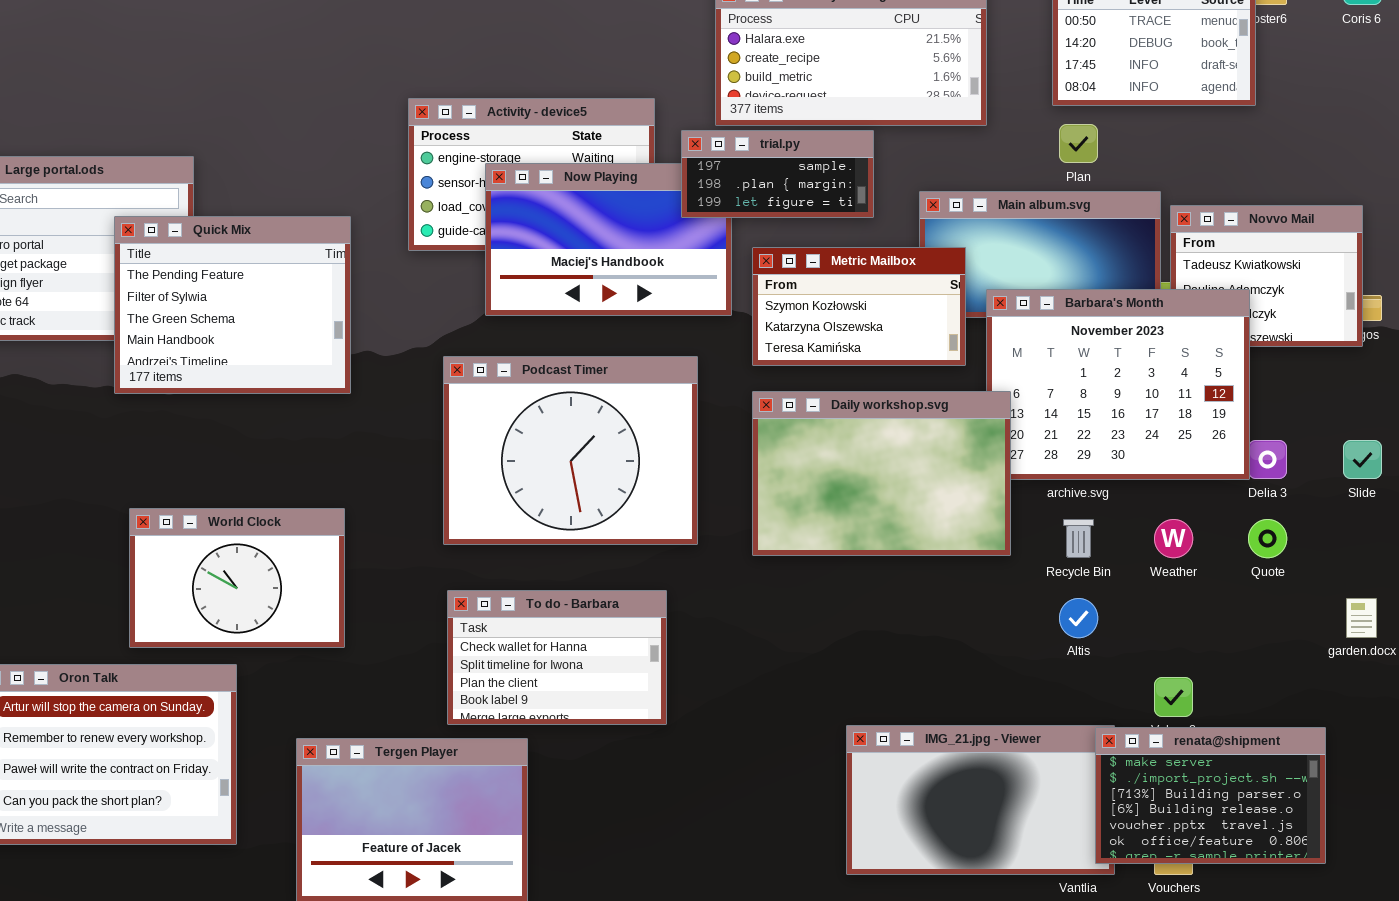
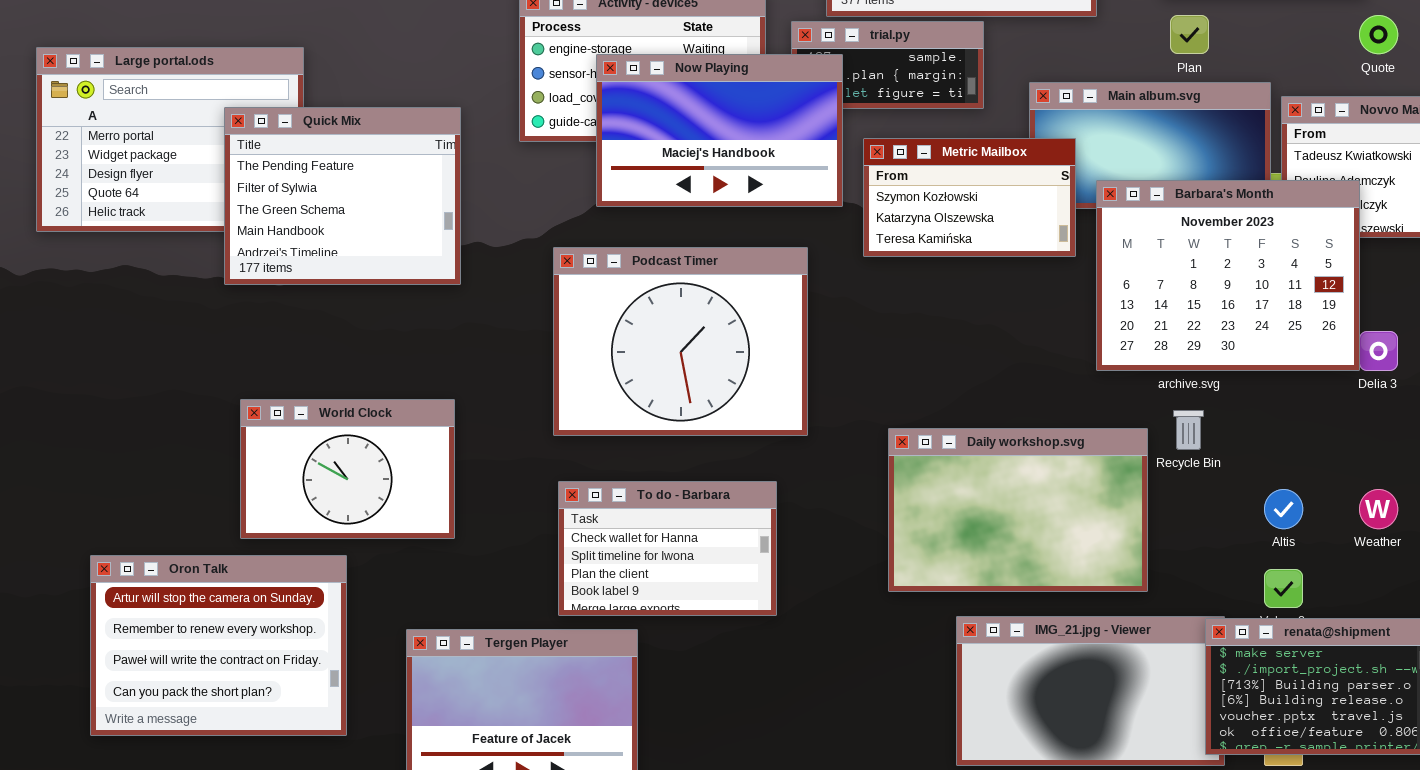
Now Playing: [485,163,732,316] -> [596,54,843,207], raised
Daily workshop.svg: [752,391,1011,556] -> [888,428,1148,592], moved
Weather: [1154,519,1193,558] -> [1359,489,1398,529], moved
Quote: [1248,519,1287,558] -> [1359,15,1398,54], moved
Altis: [1059,598,1098,638] -> [1264,489,1303,529], moved

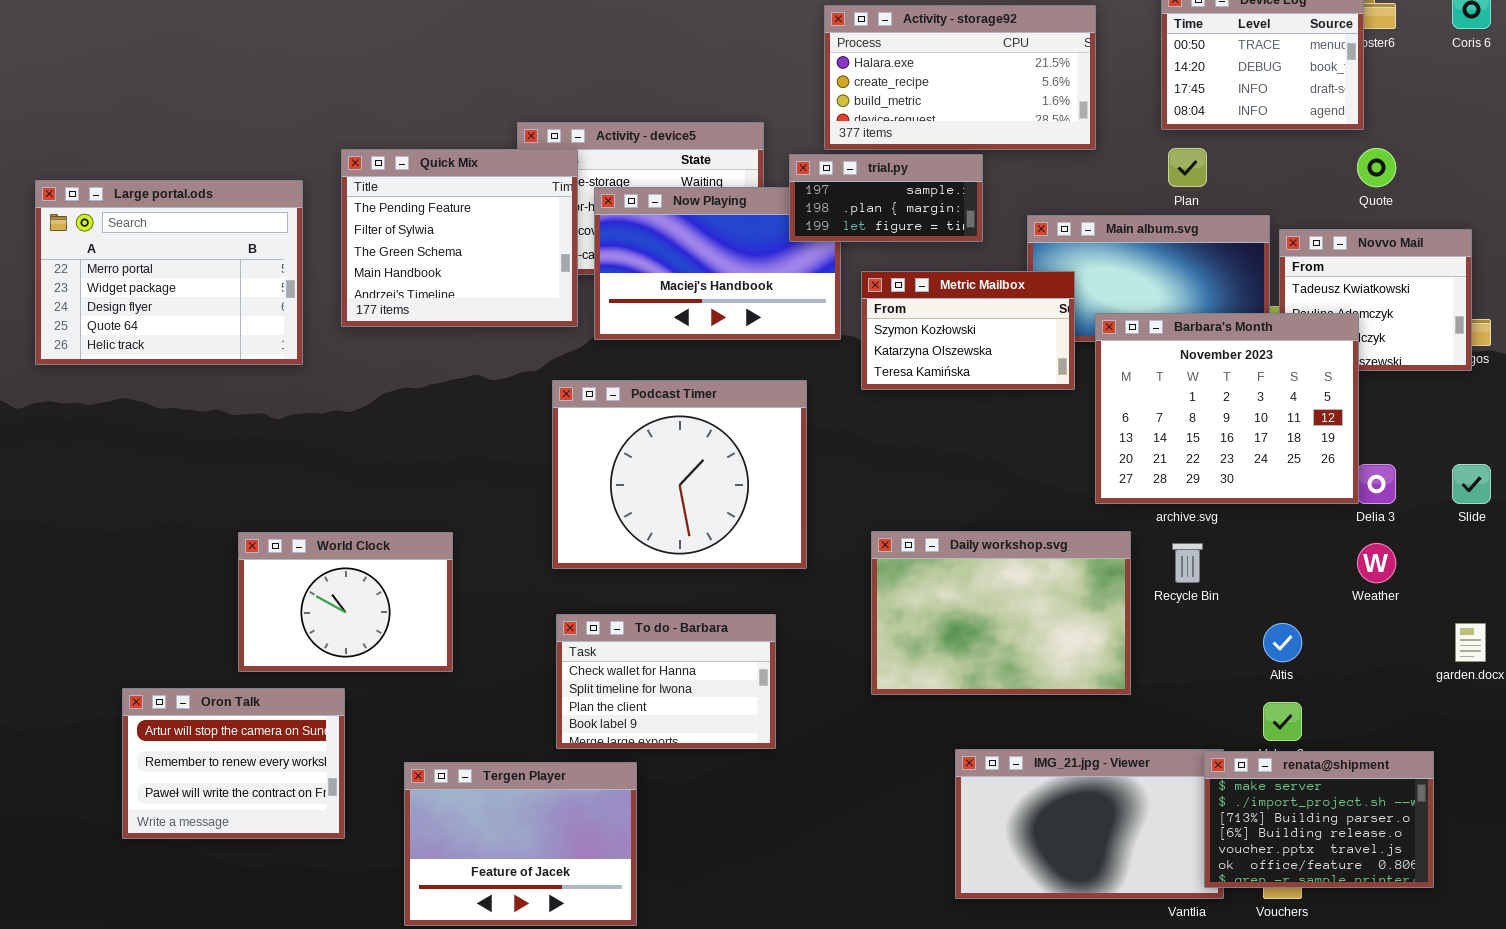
trial.py: [791,21,984,109] -> [789,154,983,242], raised
Quick Mix: [224,107,461,285] -> [341,149,578,327], moved
Daily workshop.svg: [888,428,1148,592] -> [871,531,1131,695], moved
Weather: [1359,489,1398,529] -> [1357,543,1396,583], moved
Oron Talk: [90,555,347,736] -> [122,688,345,839], resized

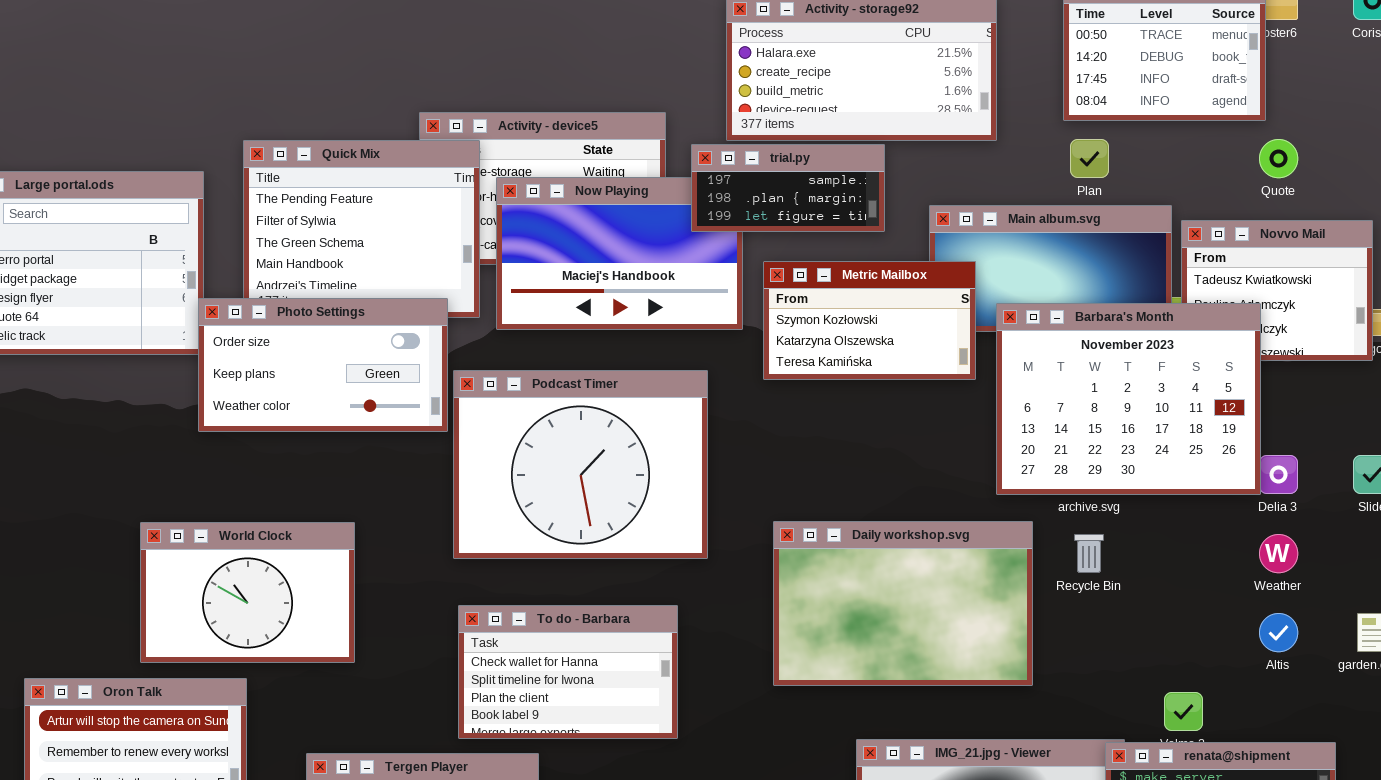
Photo Settings: none -> [198,298,448,432], opened
Altis: [1263,623,1302,662] -> [1259,613,1298,652], moved

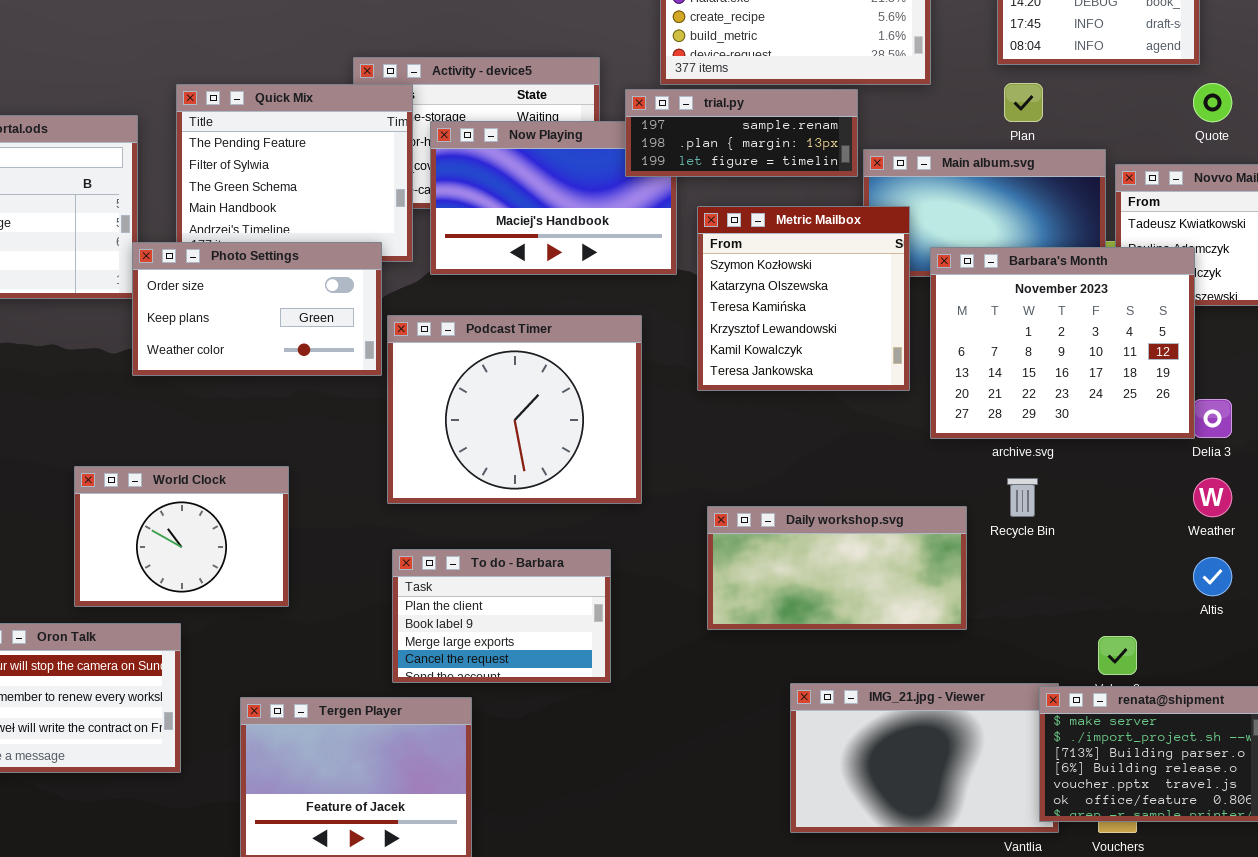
trial.py: [691,144,885,232] -> [625,89,858,177], resized
Metric Mailbox: [763,261,976,380] -> [697,206,910,391], resized
Daily workshop.svg: [773,521,1033,686] -> [707,506,967,630], resized
To do - Barbara: [458,605,678,739] -> [392,549,611,683], scrolled down 2 rows

